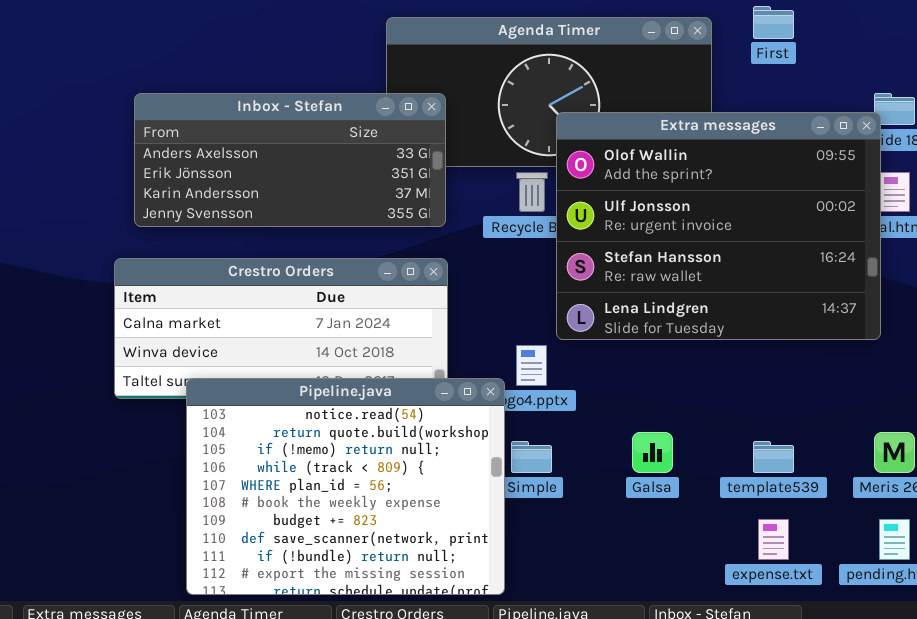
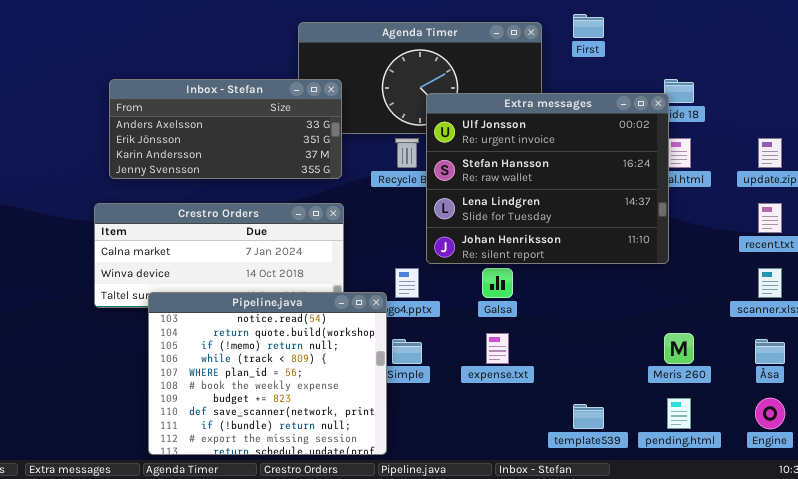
Extra messages: [556,112,881,340] -> [426,93,669,264], scrolled down 1 row
Galsa: [632,432,673,473] -> [482,268,513,298], moved
template539: [753,441,794,473] -> [573,404,604,429], moved
expense.txt: [758,519,789,560] -> [486,333,509,364], moved

